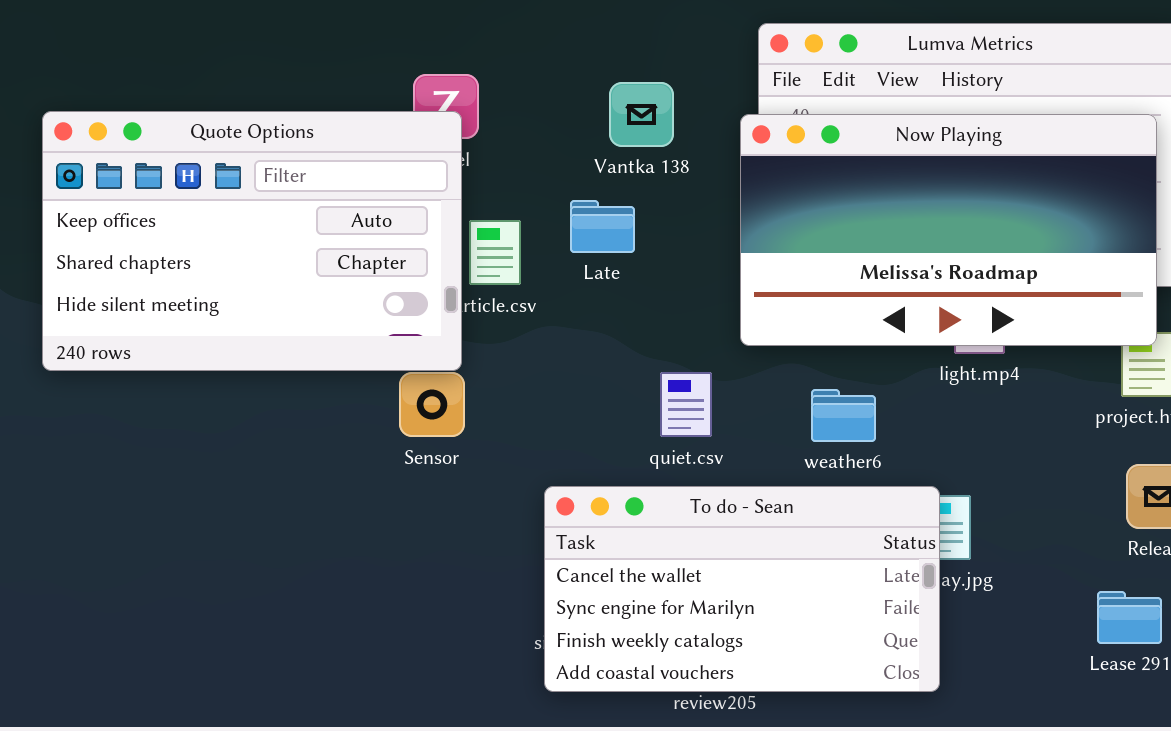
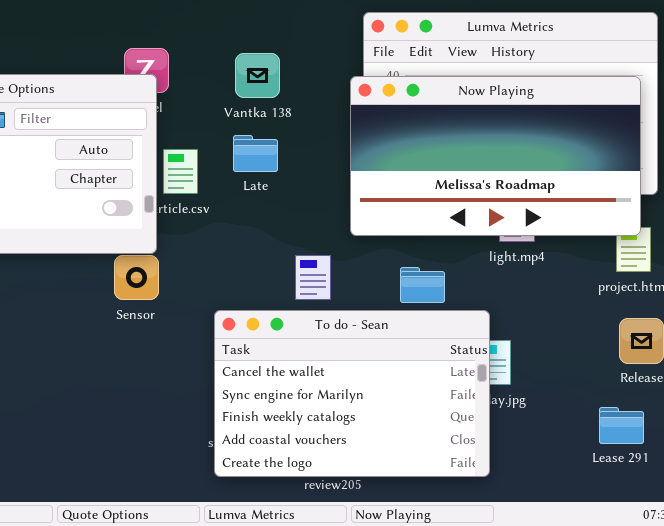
Vantka 138: [609,82,674,147] -> [235,53,280,98], moved
To do - Sean: [544,486,940,692] -> [214,310,490,477], resized

